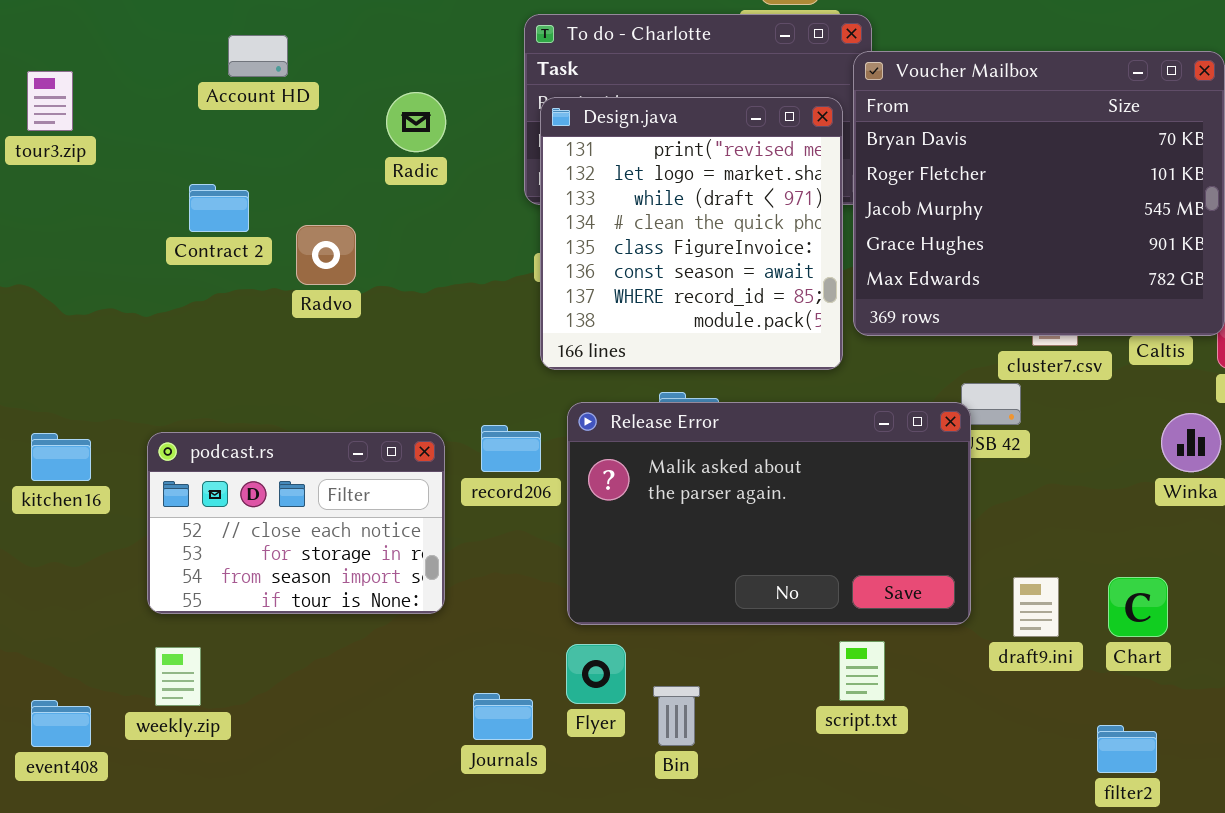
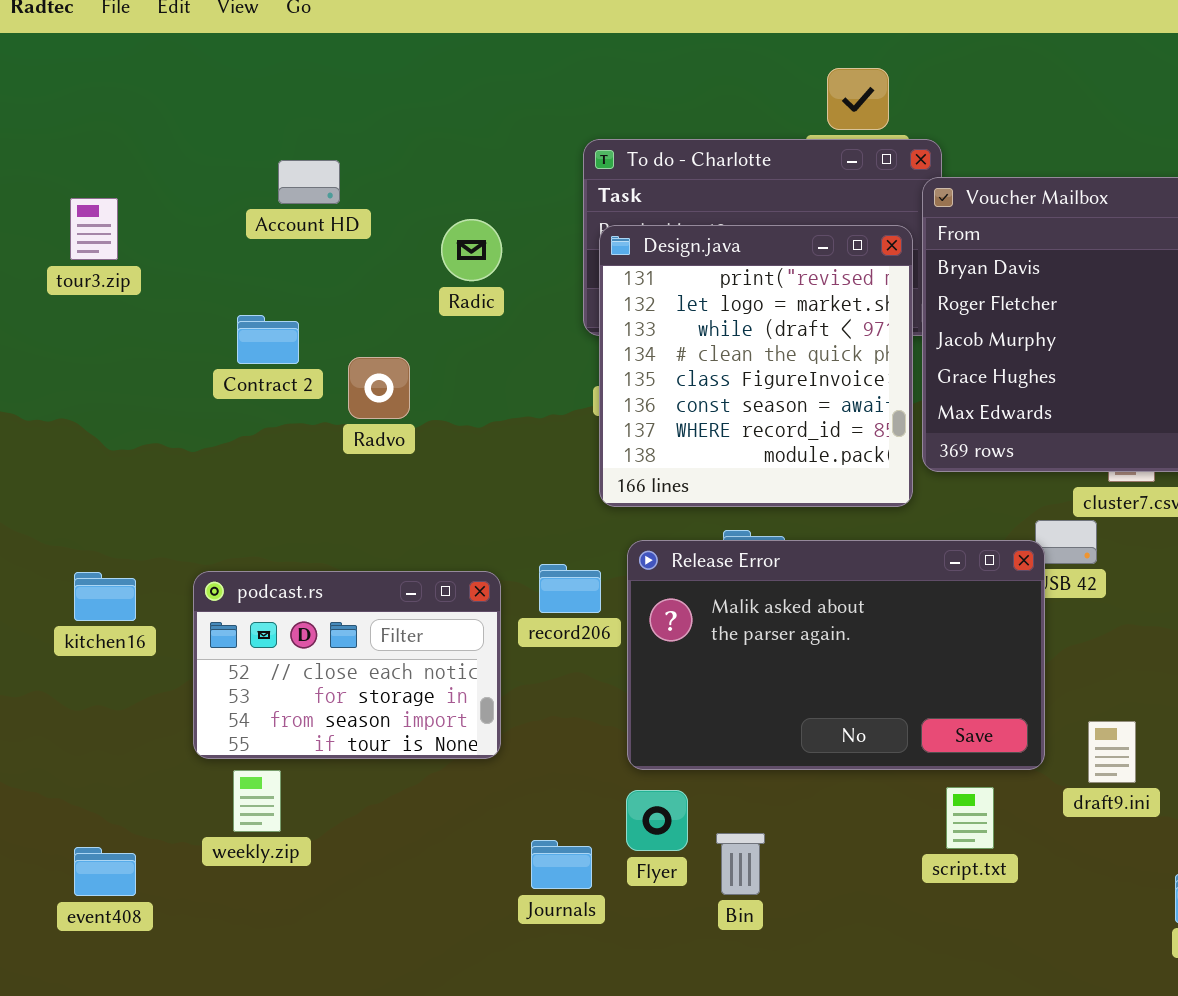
script.txt: [839,641,885,701] -> [946,787,994,849], moved
weekly.zip: [155,647,201,706] -> [233,770,281,832], moved

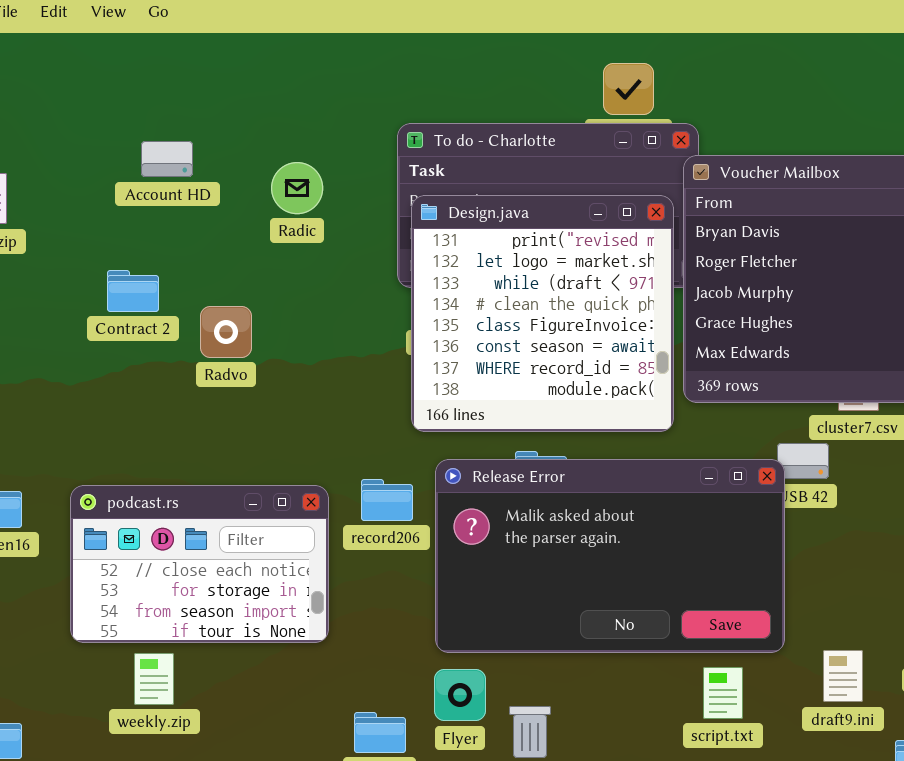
Radic: [441,219,502,281] -> [271,162,323,214], moved
draft9.ini: [1088,721,1136,783] -> [823,650,863,702], moved
weekly.zip: [233,770,281,832] -> [134,653,174,705], moved

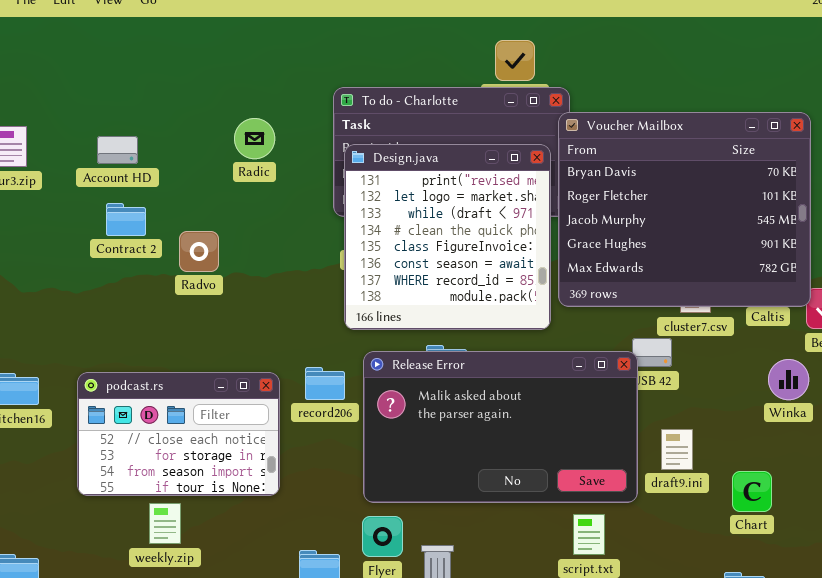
Account HD: [141,141,193,177] -> [97,136,138,164], moved
draft9.ini: [823,650,863,702] -> [661,429,693,470], moved
weekly.zip: [134,653,174,705] -> [149,503,181,544], moved

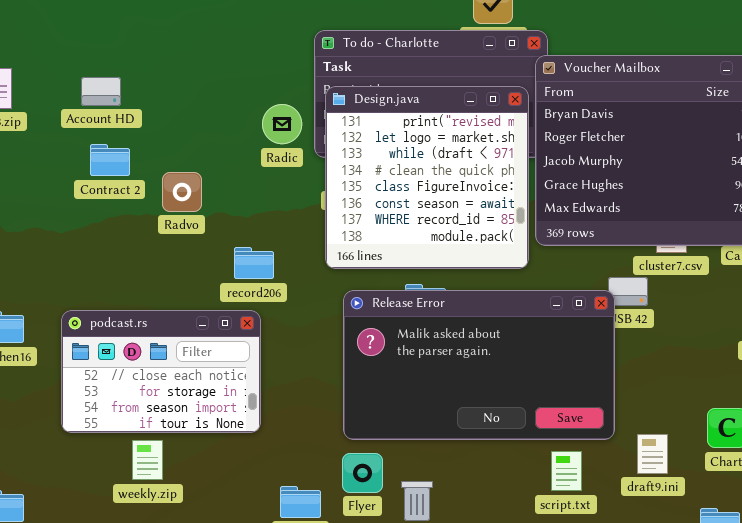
Radic: [234,118,275,159] -> [262,104,302,144], moved
record206: [305,367,345,400] -> [234,247,274,279], moved
draft9.ini: [661,429,693,470] -> [637,434,668,474], moved

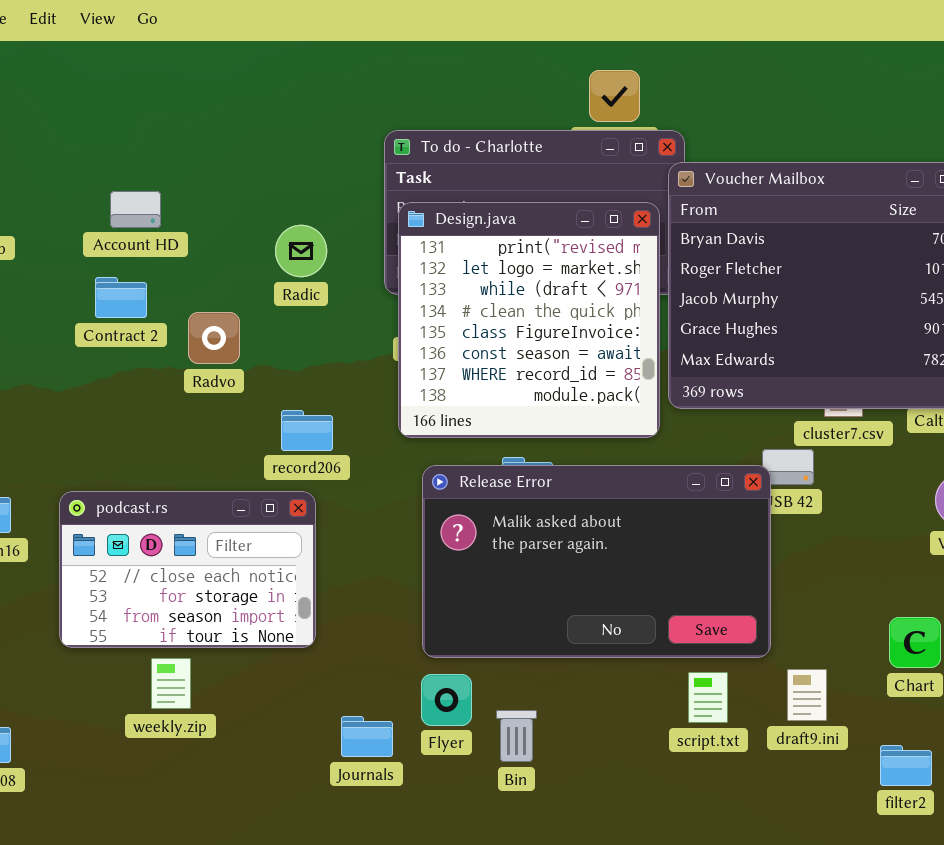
Account HD: [81,77,121,106] -> [110,191,161,228], moved
Radic: [262,104,302,144] -> [275,225,327,277], moved
draft9.ini: [637,434,668,474] -> [787,669,827,721], moved

